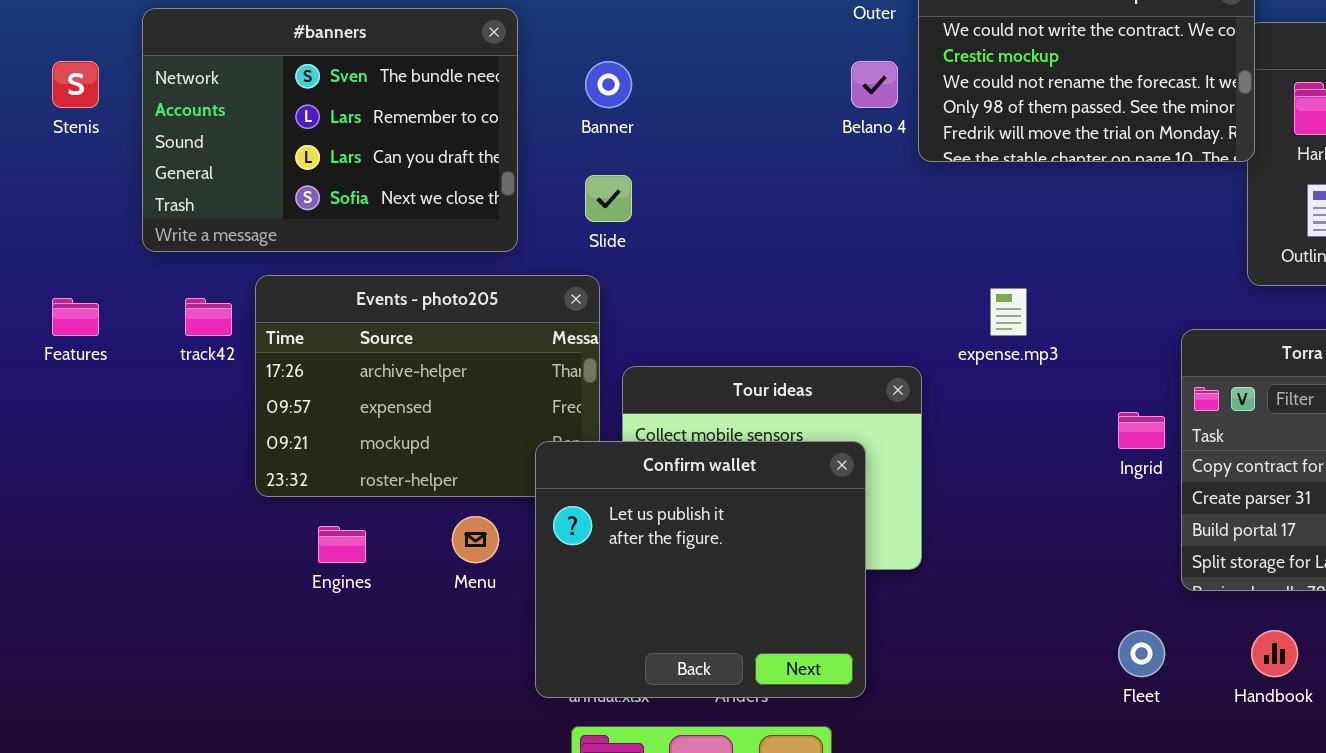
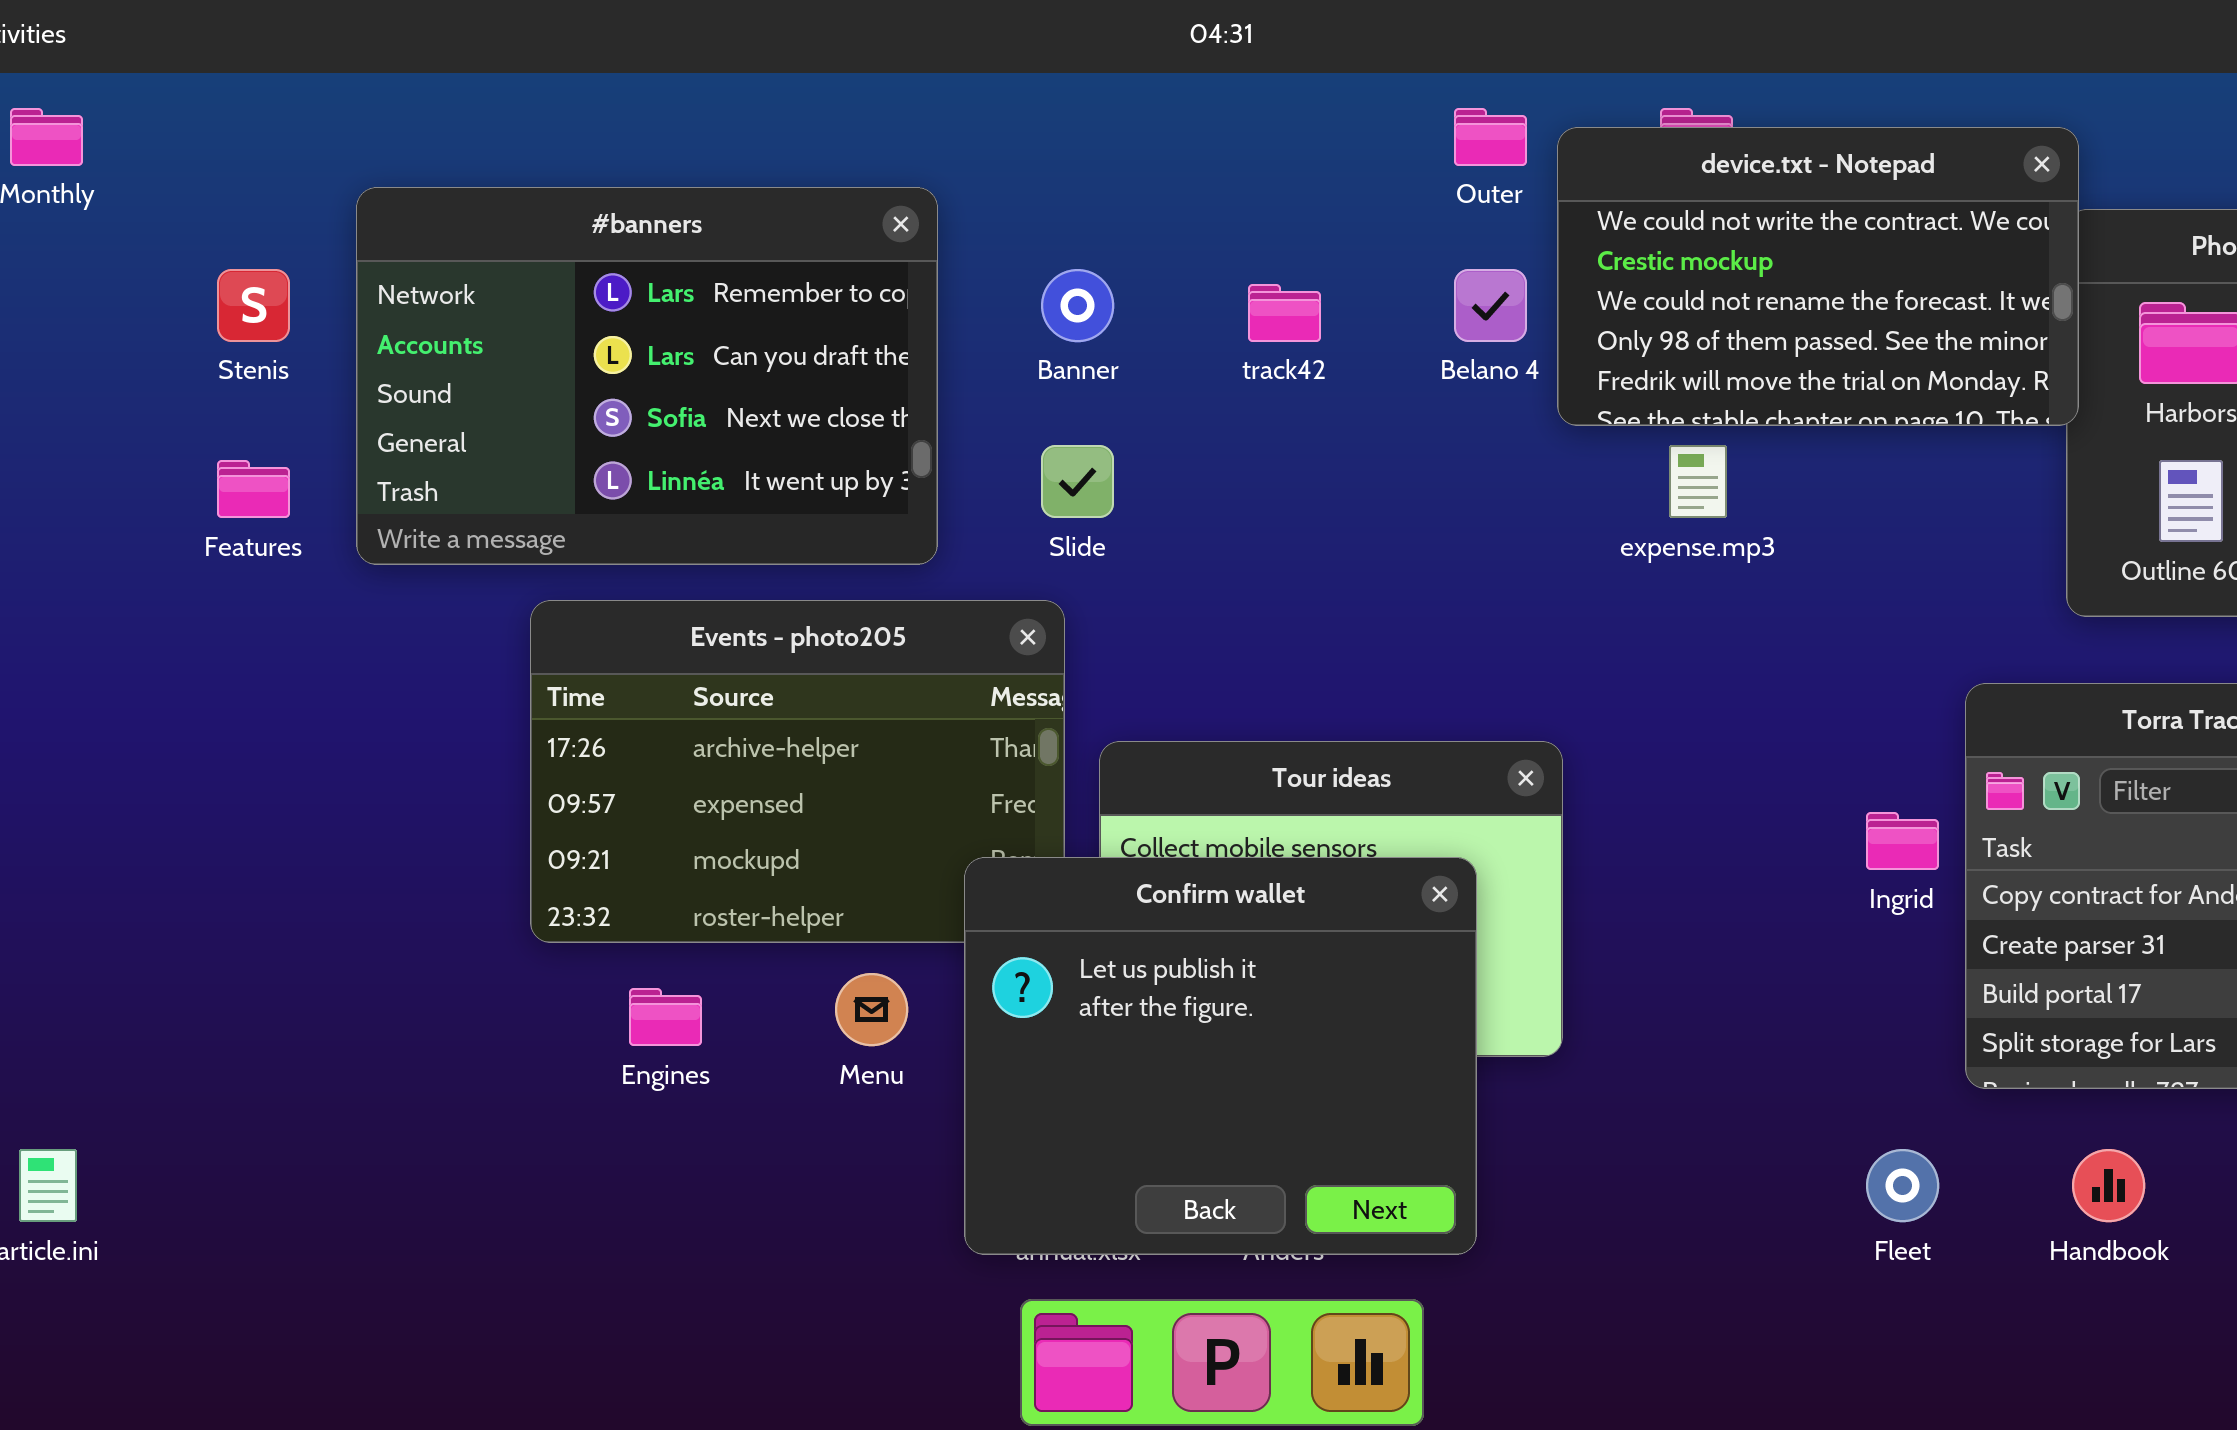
#banners: [142,8,518,252] -> [356,187,938,565], scrolled down 1 row
expense.mp3: [990,288,1027,336] -> [1669,445,1727,518], moved
Features: [52,298,99,336] -> [217,460,290,518], moved
track42: [185,298,232,336] -> [1248,284,1321,342], moved

